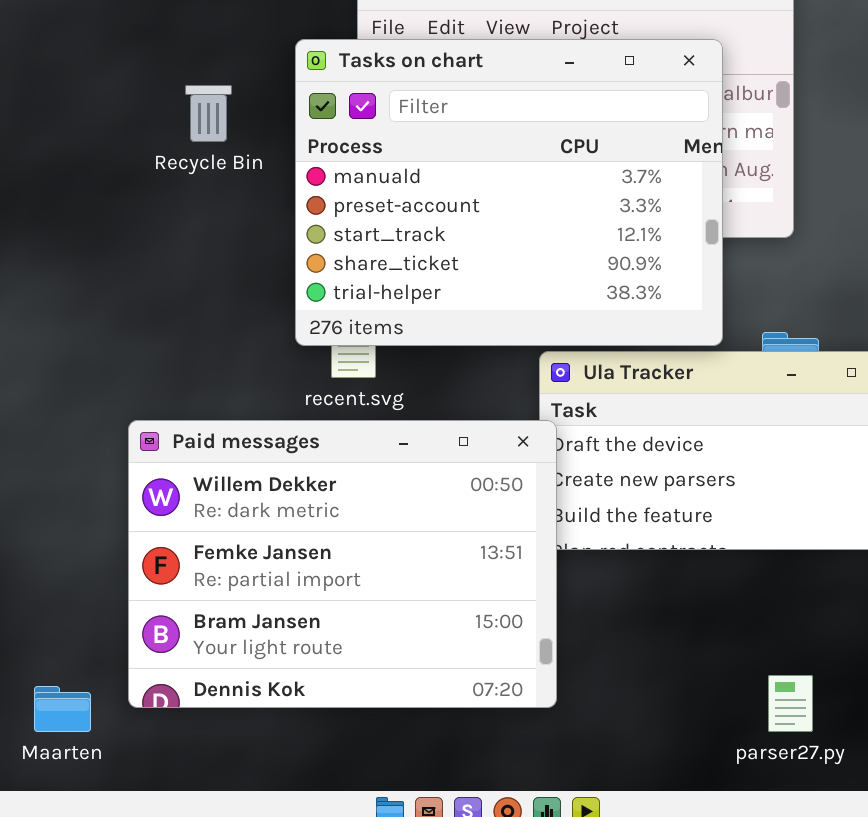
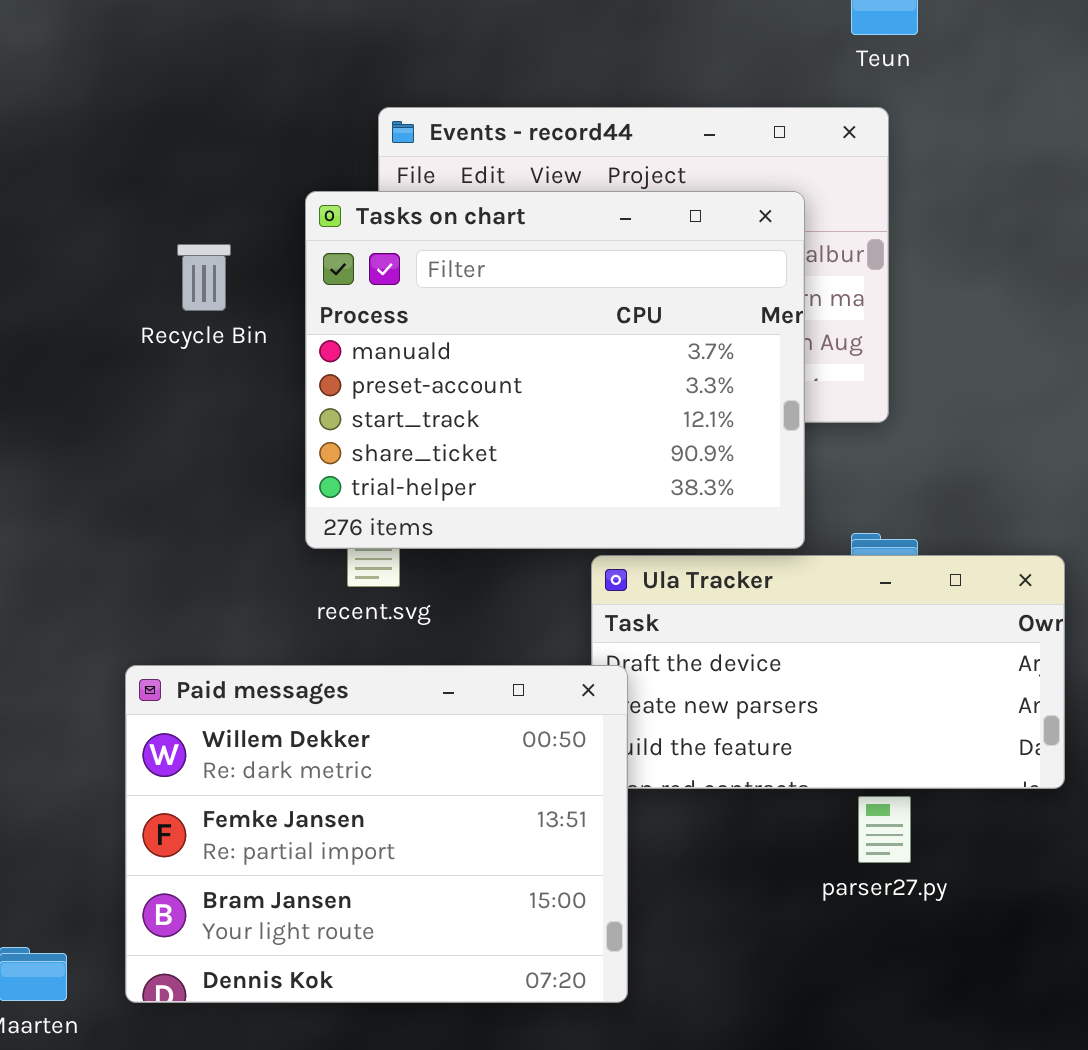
Paid messages: [128,420,557,708] -> [125,665,628,1003], moved
parser27.py: [768,675,813,732] -> [858,796,911,863], moved

